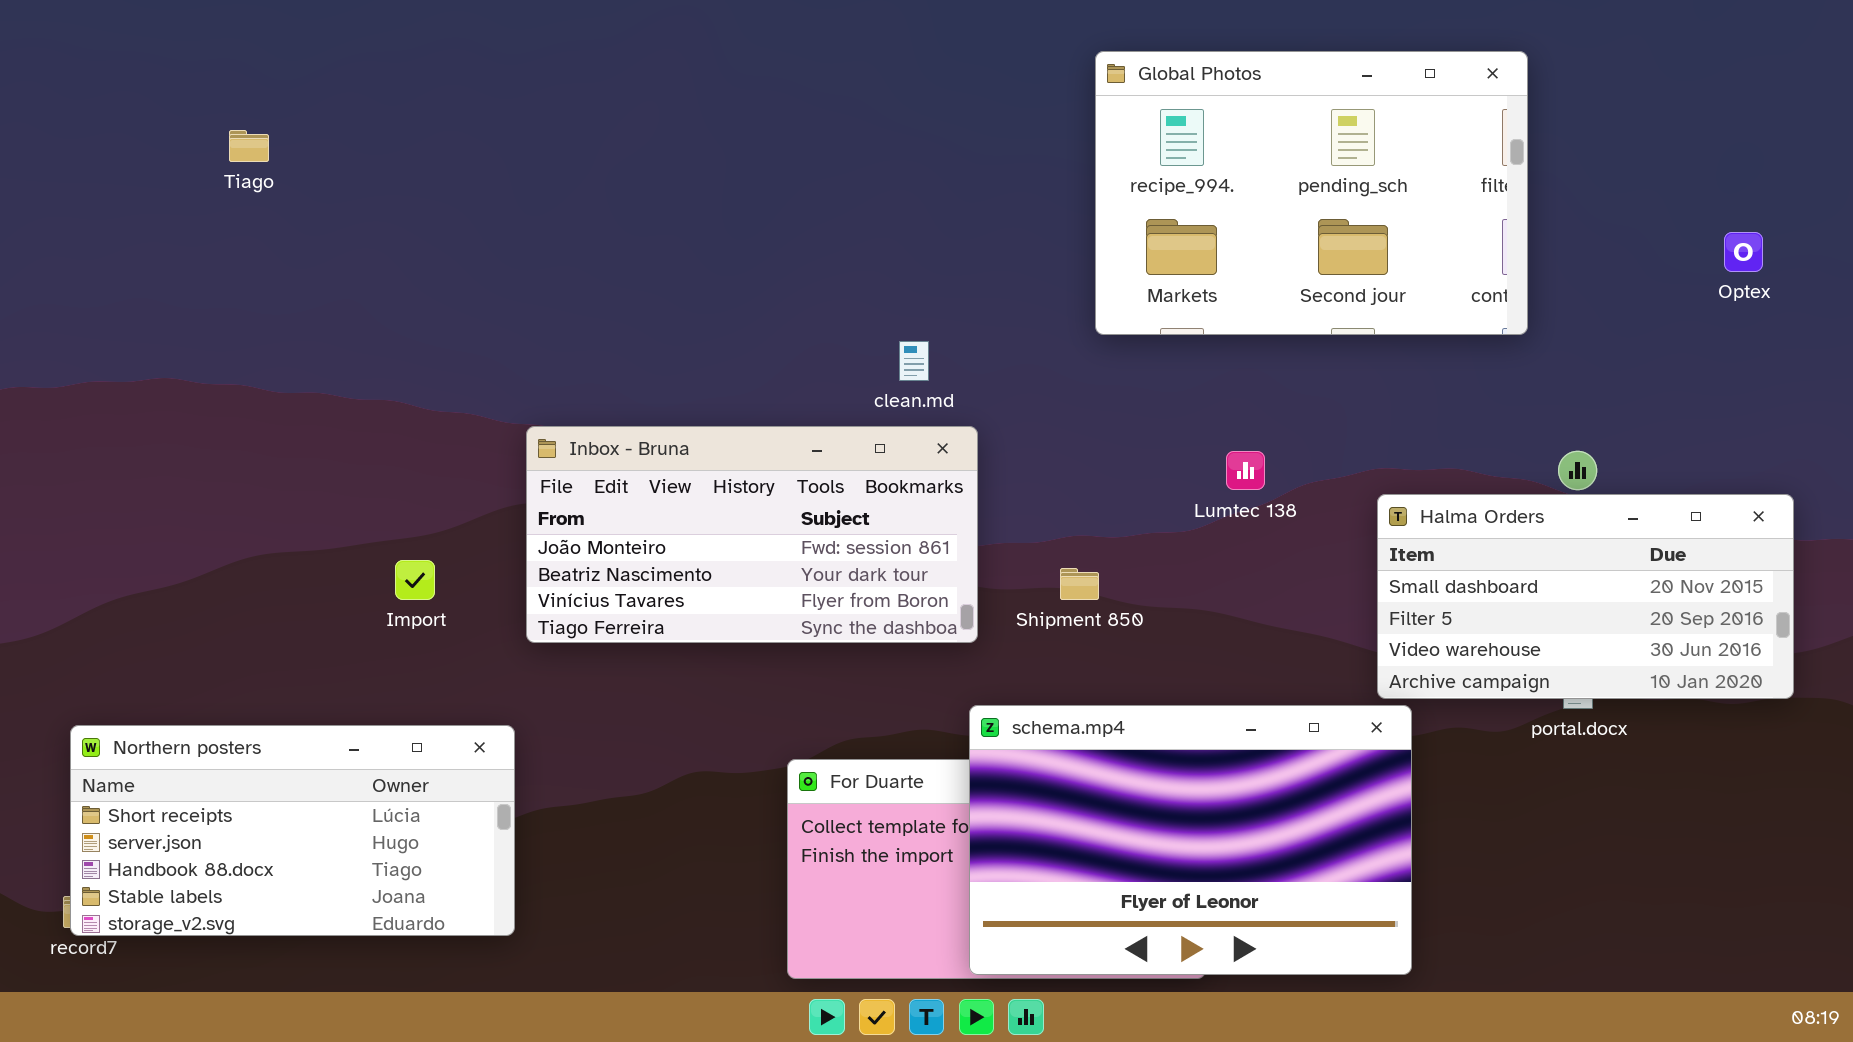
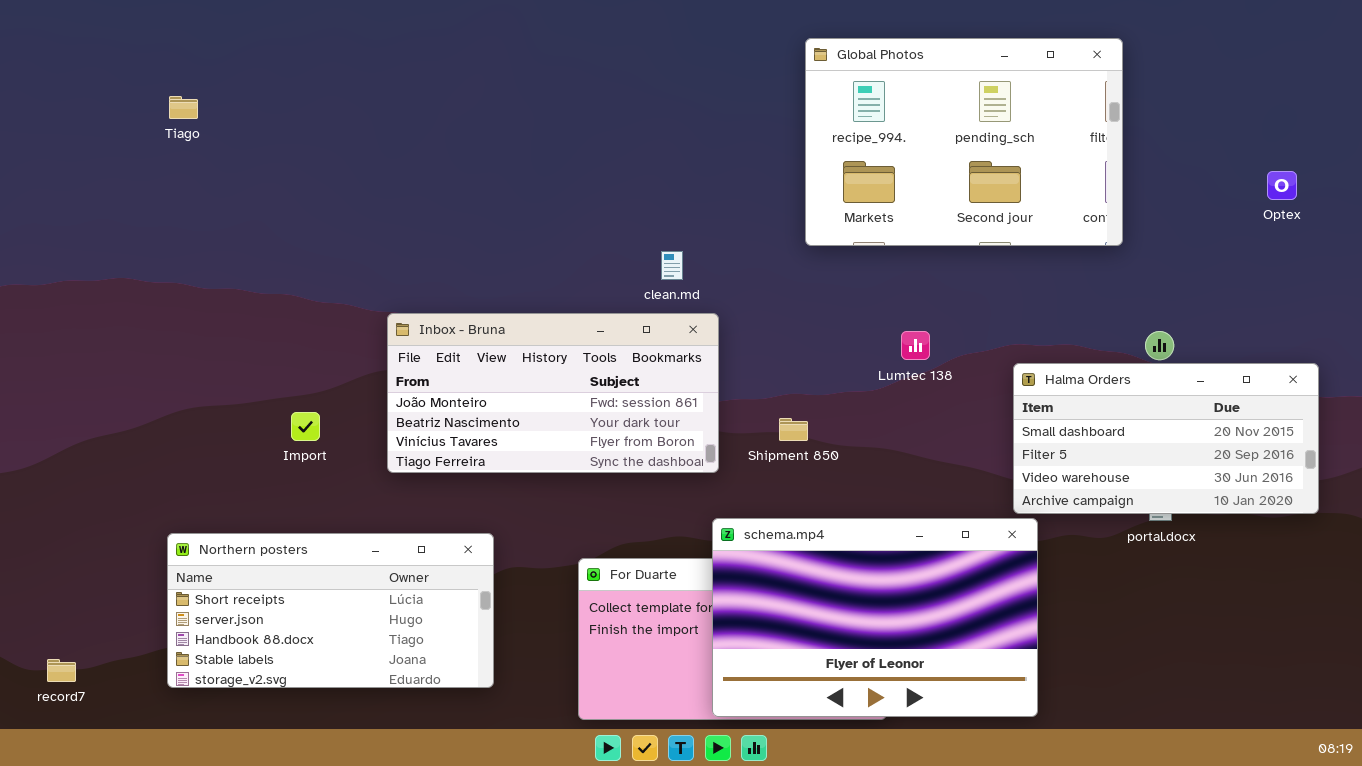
Northern posters: [70,725,515,936] -> [167,533,494,688], moved

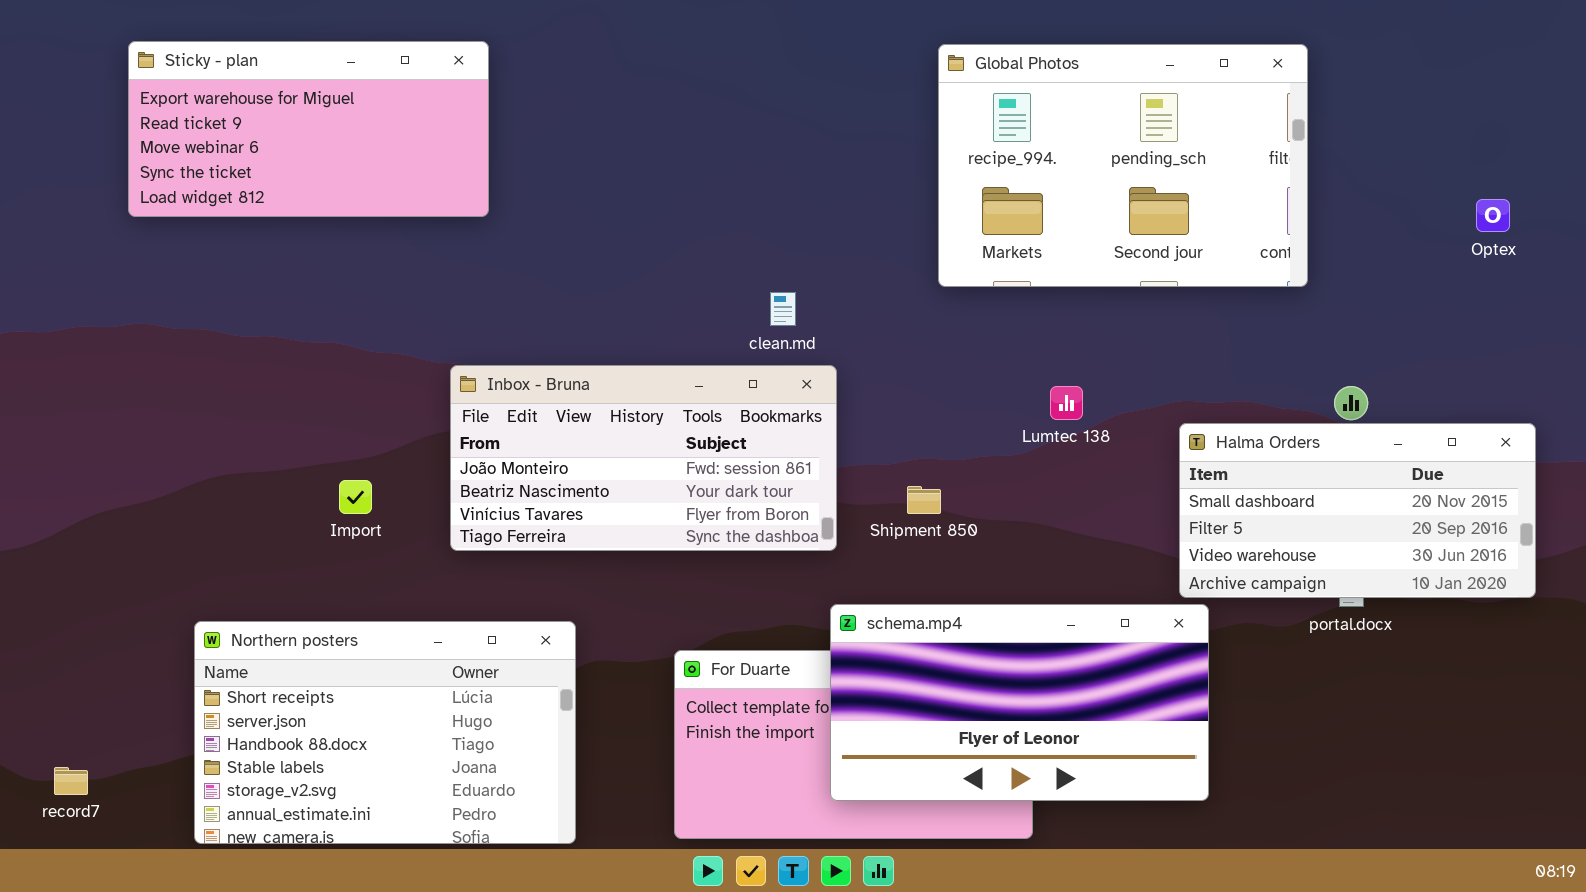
Sticky - plan: none -> [128,41,489,217], opened
schema.mp4: [712,518,1038,717] -> [830,604,1209,801], resized
Northern posters: [167,533,494,688] -> [194,621,576,844], resized

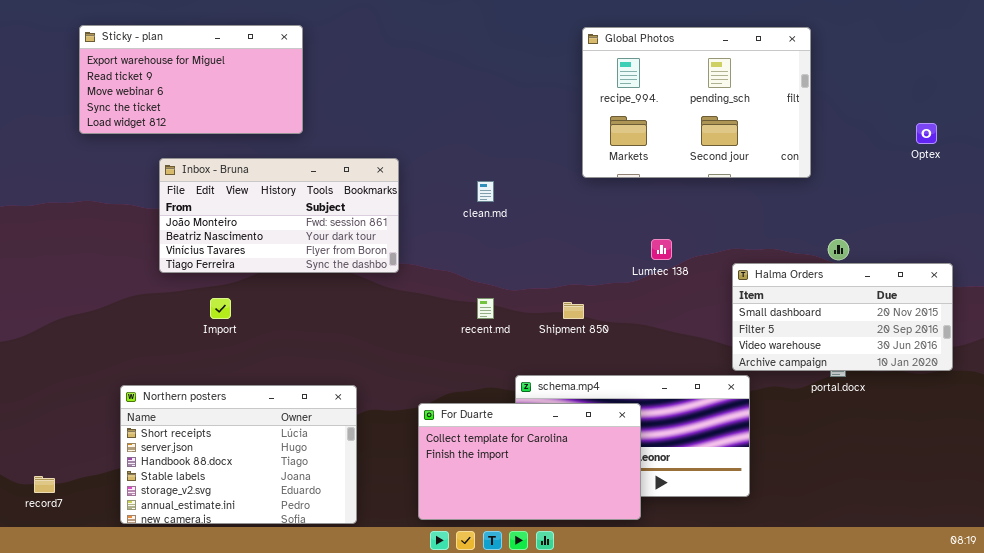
Inbox - Bruna: [450,365,837,551] -> [159,158,399,273], moved
For Duarte: [674,650,1033,839] -> [418,403,641,520], raised

